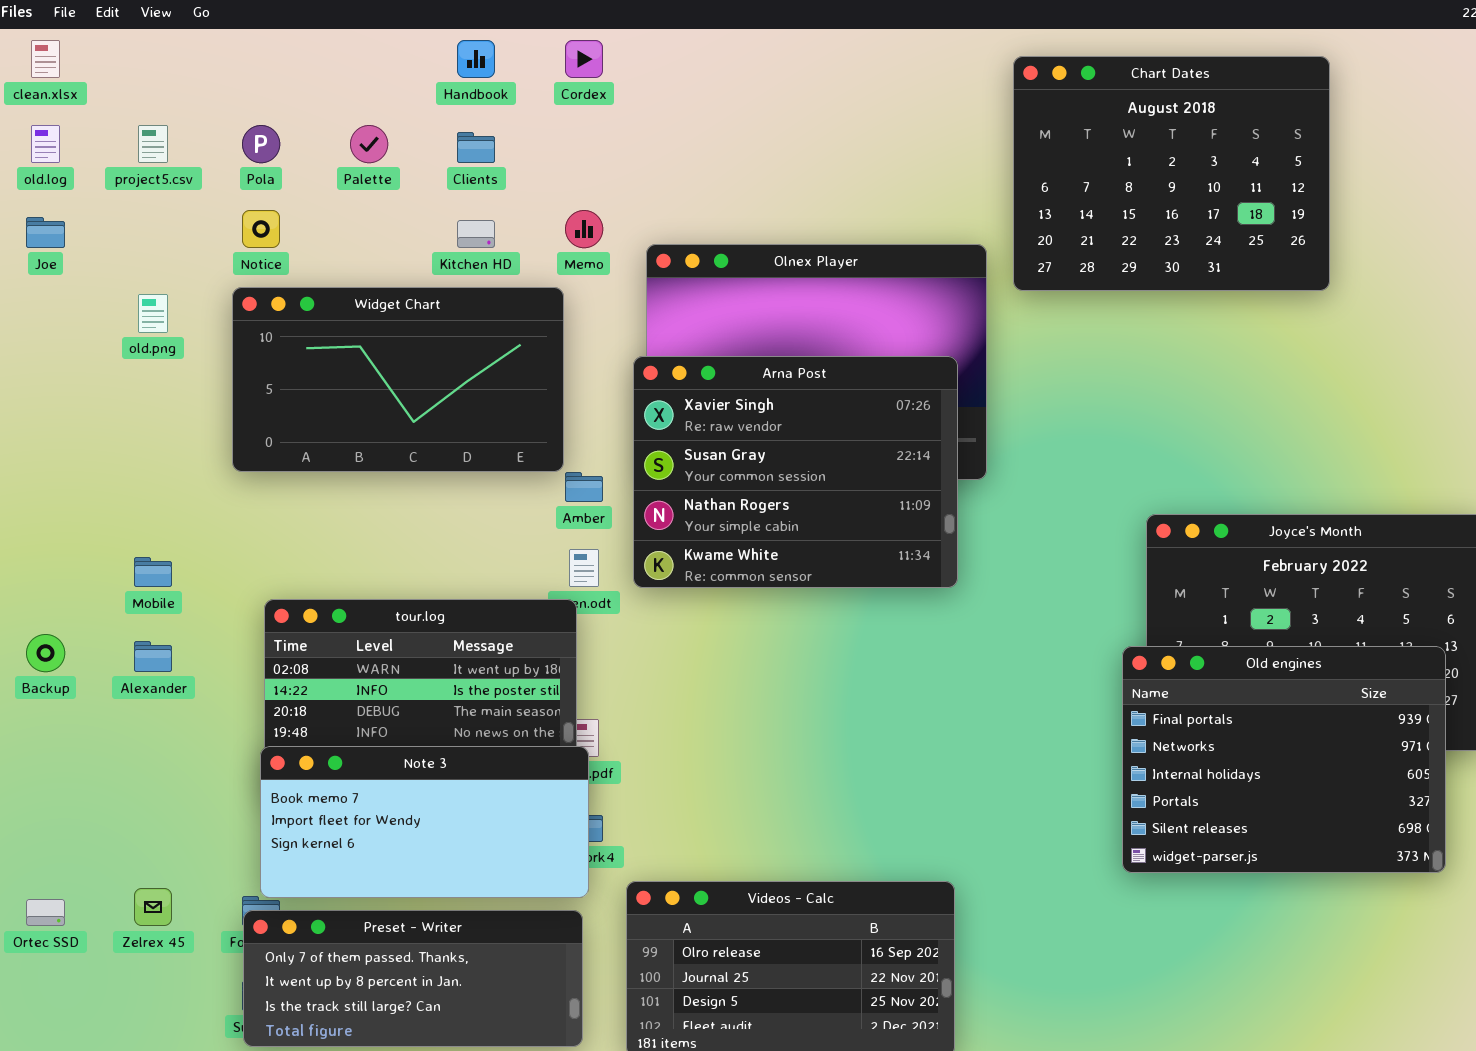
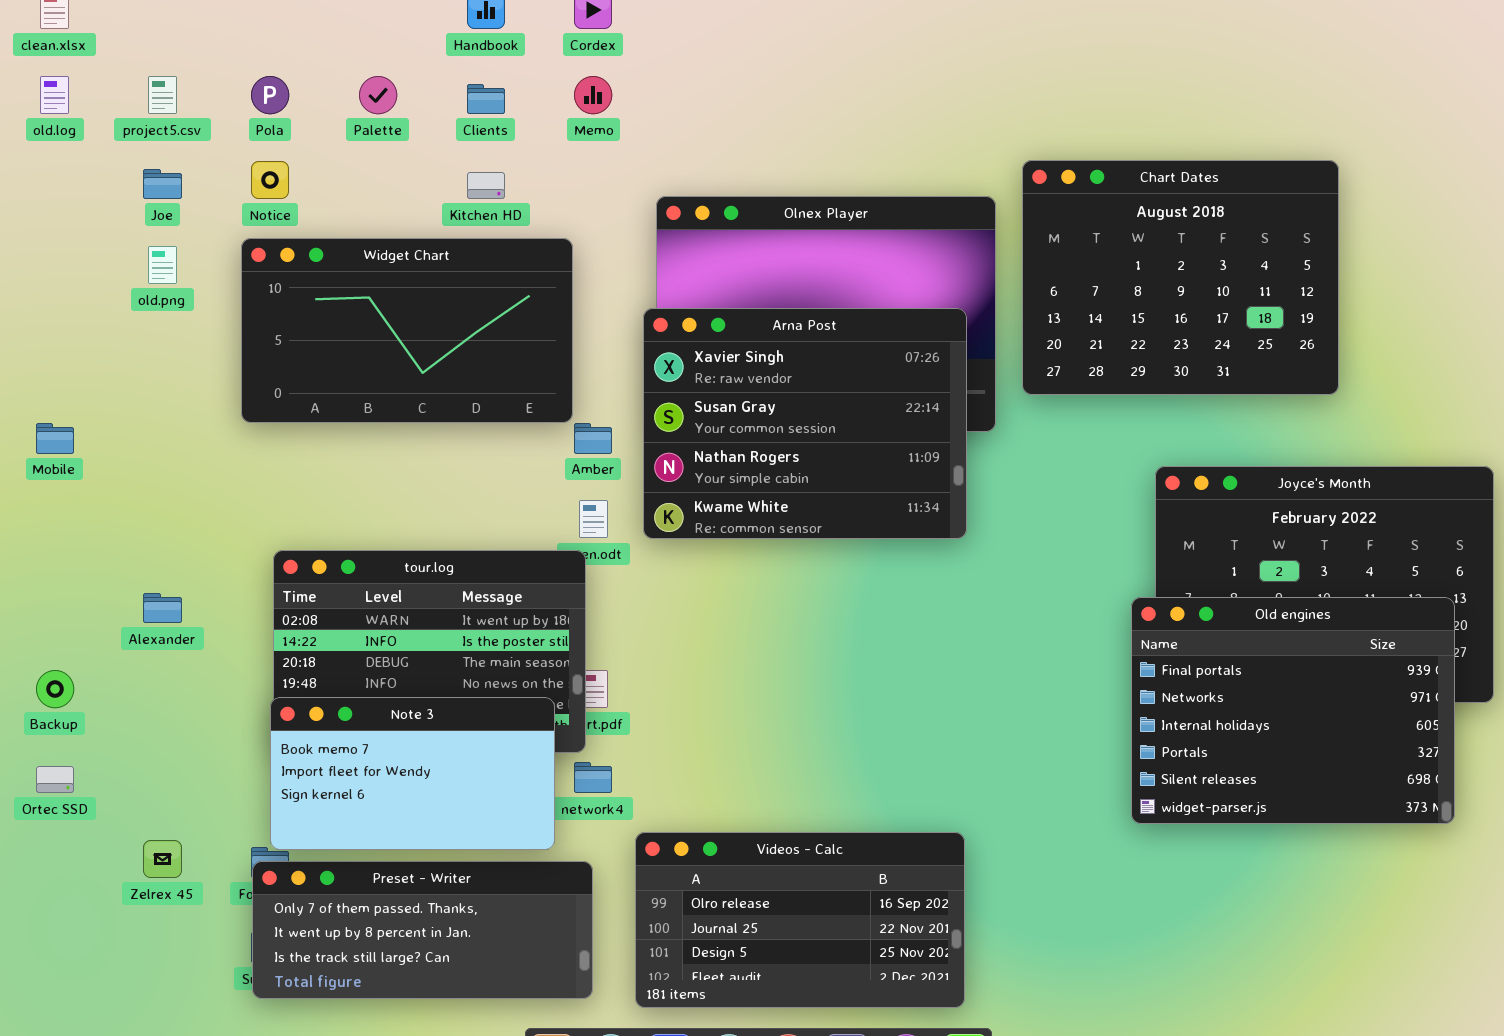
Chart Dates: [1013,56,1330,291] -> [1022,160,1339,395], moved
Memo: [565,210,603,248] -> [574,76,612,114], moved
Joe: [26,217,65,248] -> [143,169,182,199], moved
Mobile: [134,557,172,587] -> [36,423,74,454], moved
Backup: [26,634,65,672] -> [36,670,74,708], moved
Note 3: [260,746,589,898] -> [270,697,555,850], resized
Ortec SSD: [26,899,65,926] -> [36,766,74,793], moved

